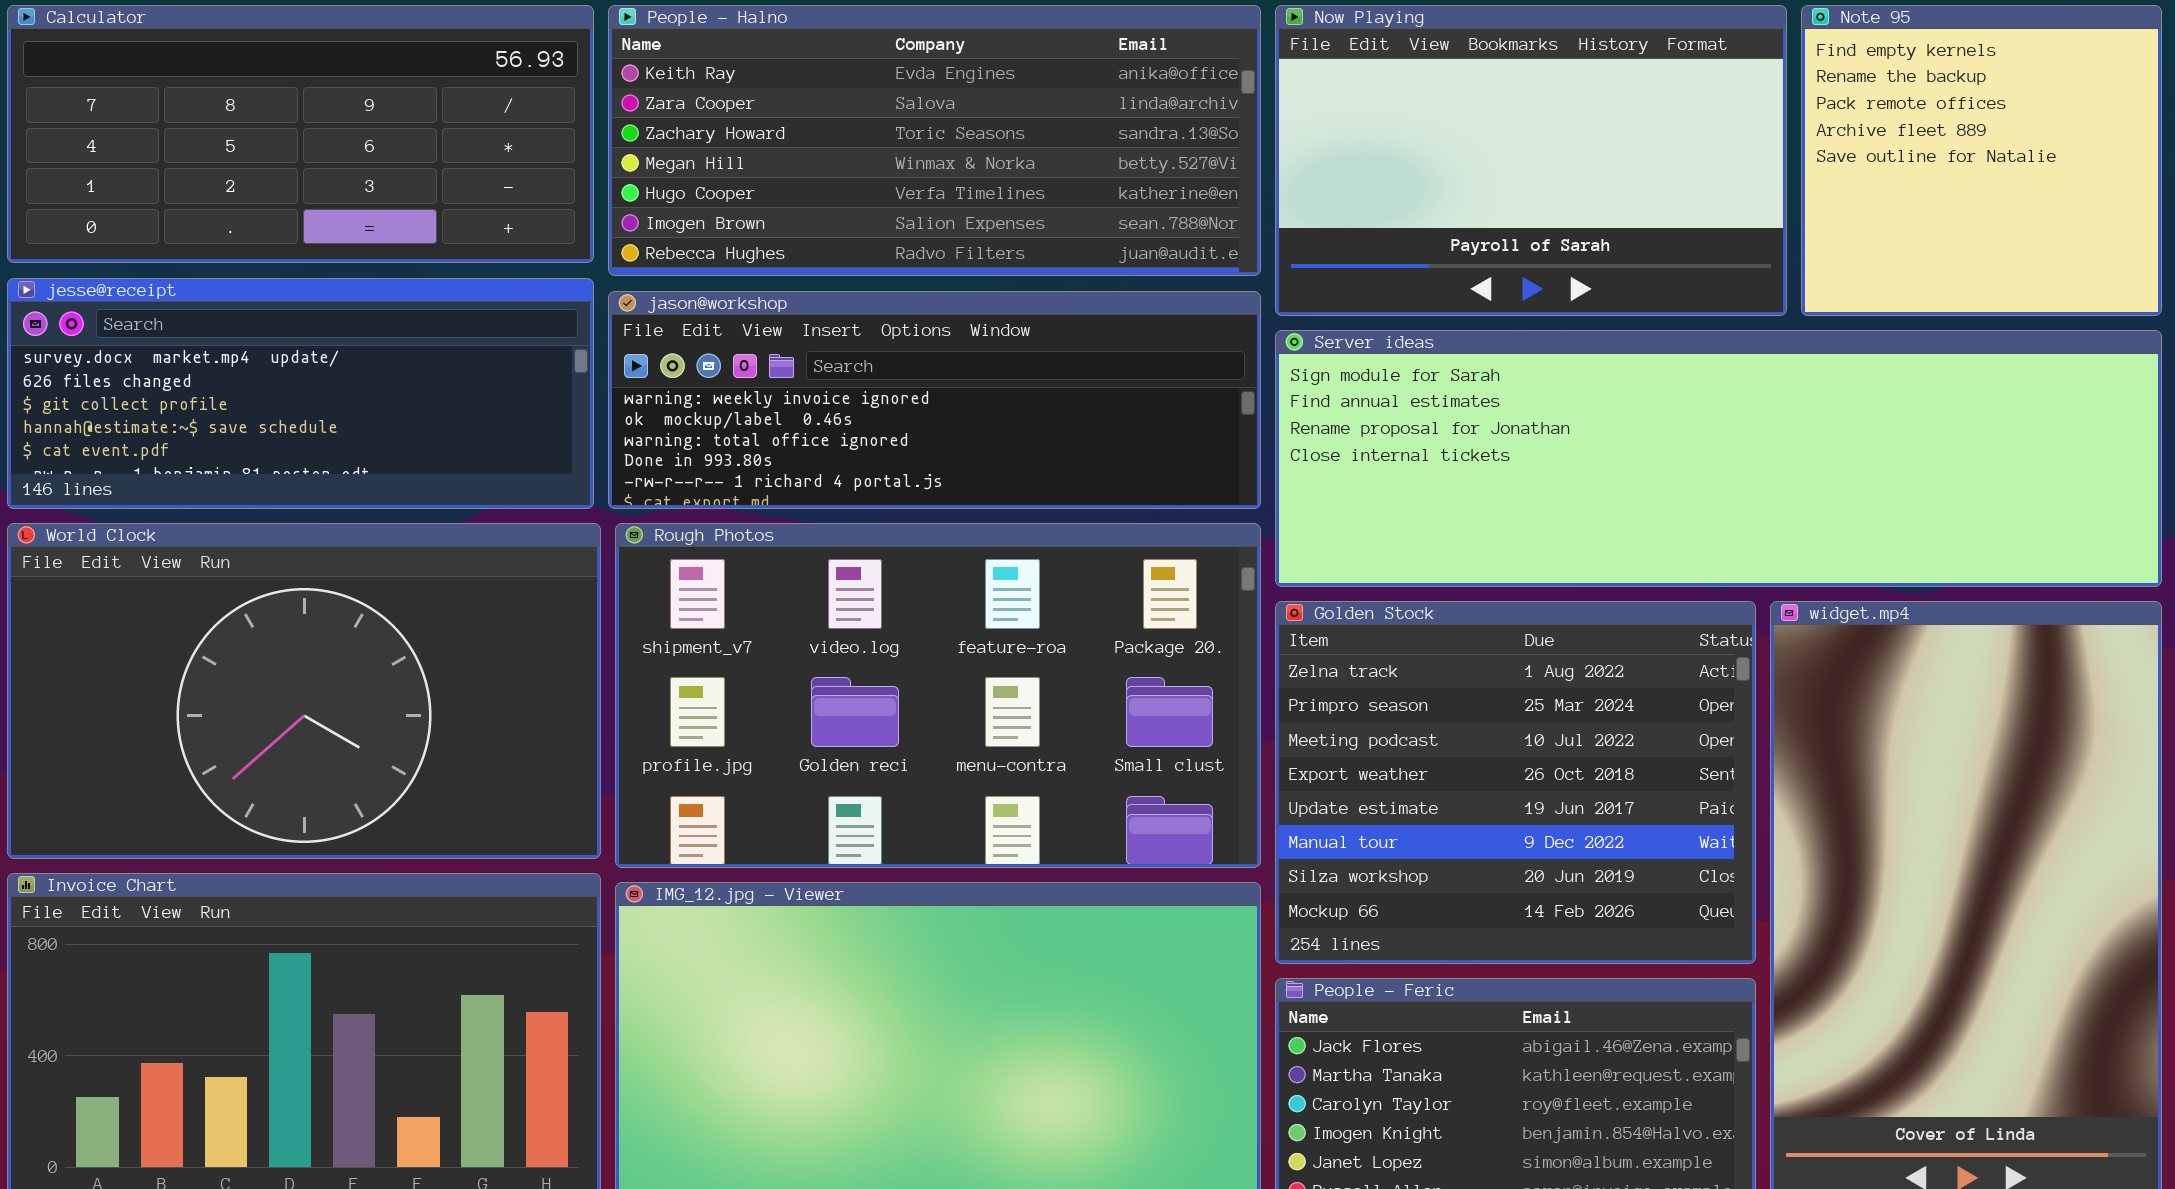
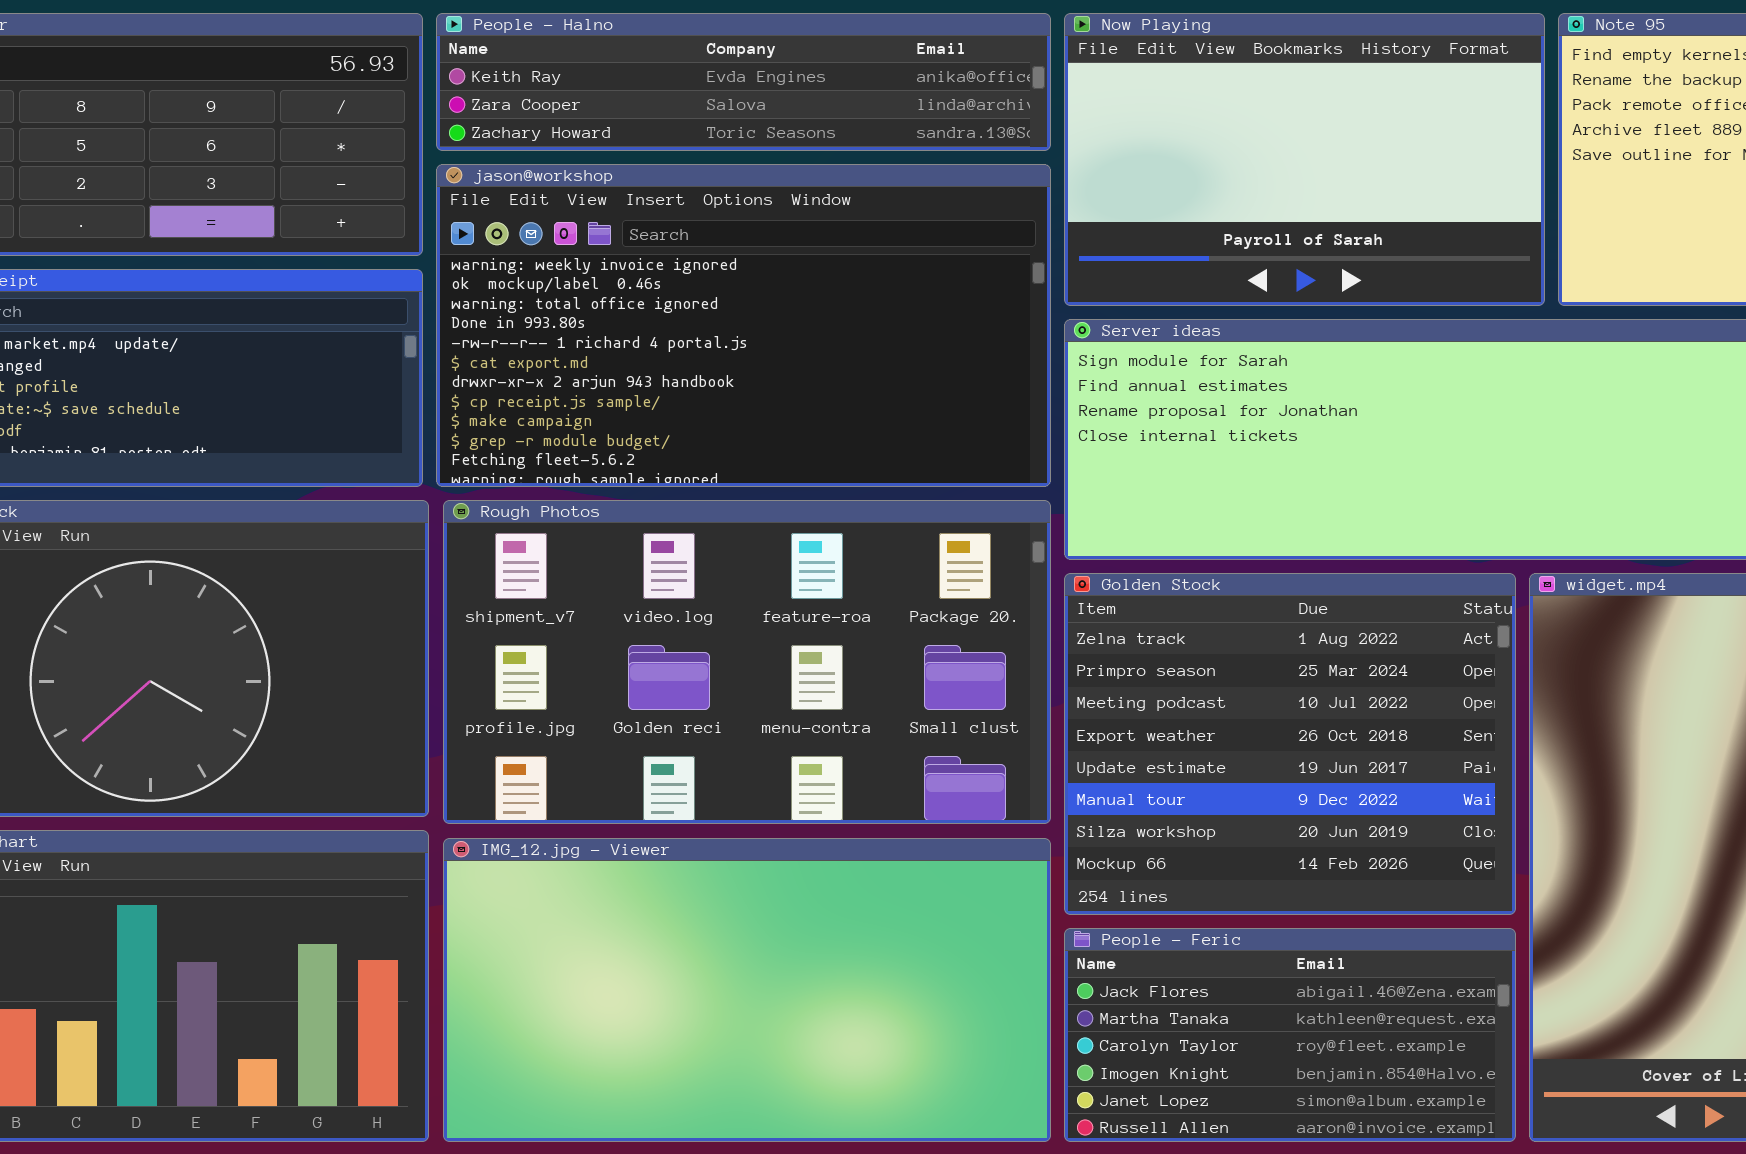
People - Halno: [608,5,1261,276] -> [436,13,1051,151], resized
jason@workshop: [608,291,1261,509] -> [436,164,1051,487], resized

